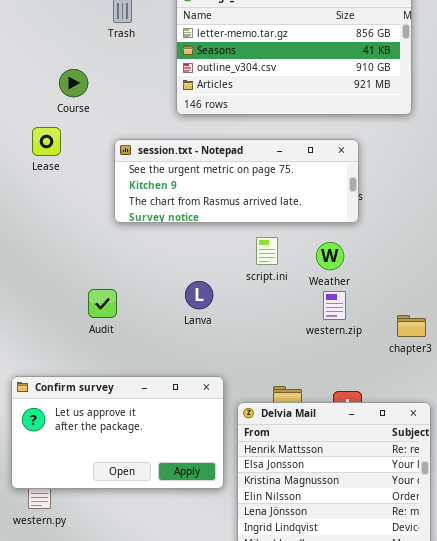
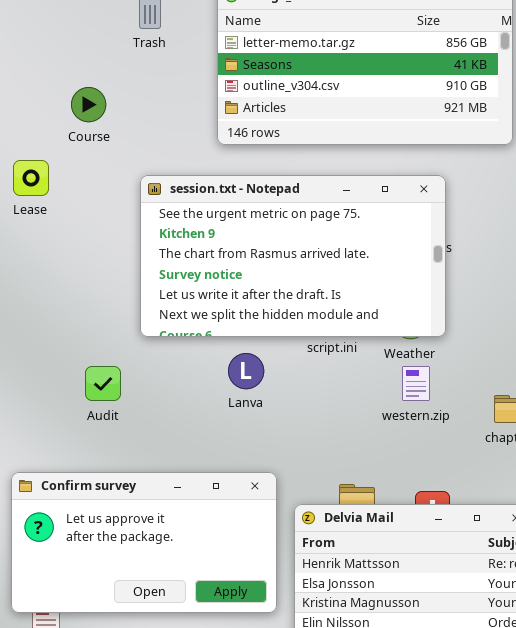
Lease: [32,127,61,156] -> [13,160,49,196], moved
session.txt - Notepad: [114,139,359,223] -> [140,175,446,337], resized
Audit: [88,289,117,318] -> [85,366,121,401], moved

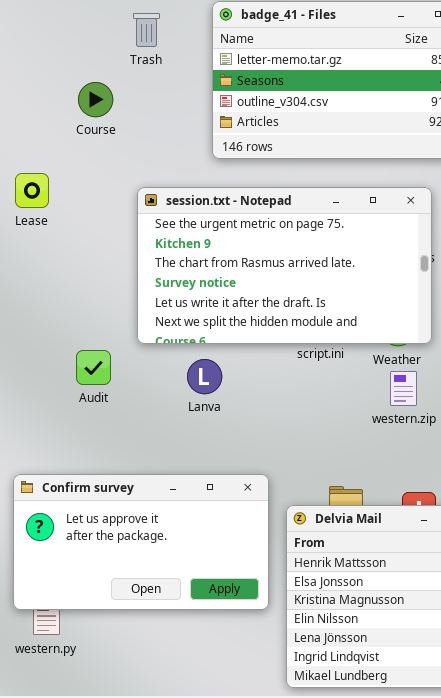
Course: [71,87,106,122] -> [78,82,113,117], moved
Lanva: [228,353,264,389] -> [187,359,222,394], moved
Audit: [85,366,121,401] -> [76,350,111,385], moved

